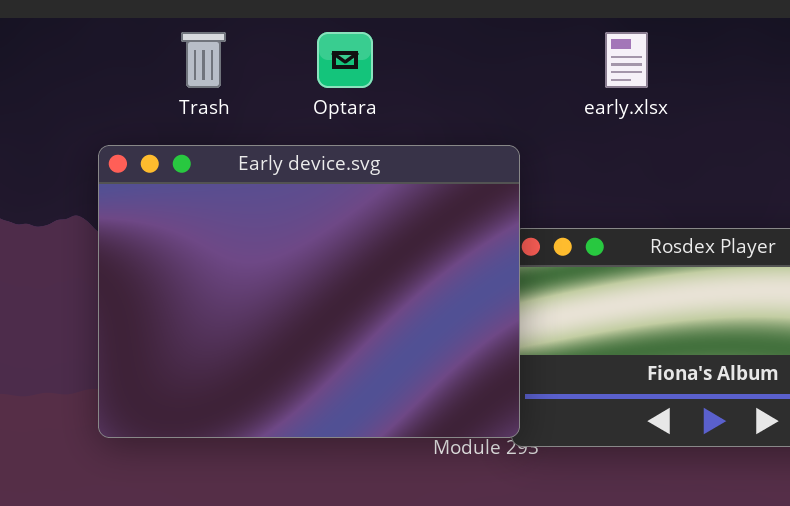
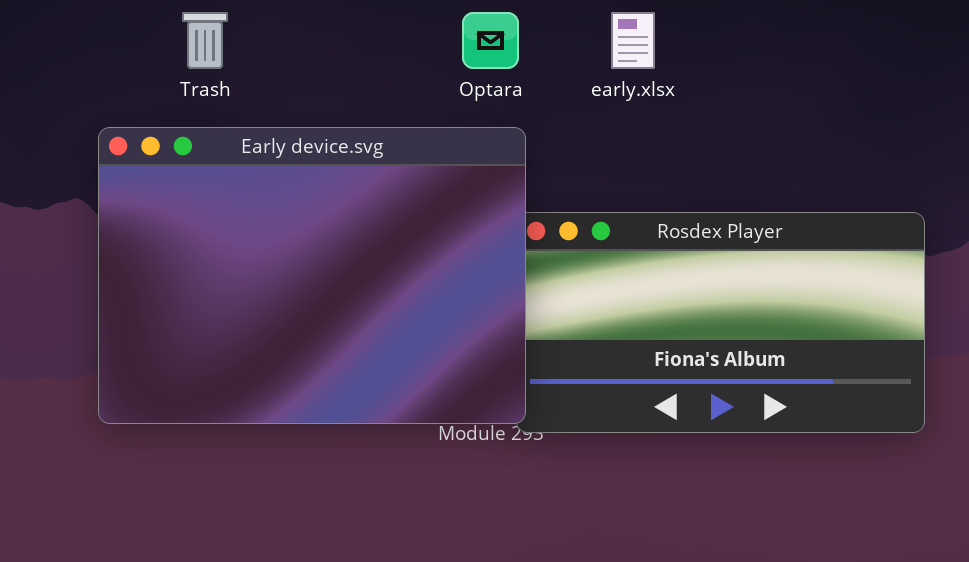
Optara: [317,32,373,88] -> [462,12,519,69], moved

